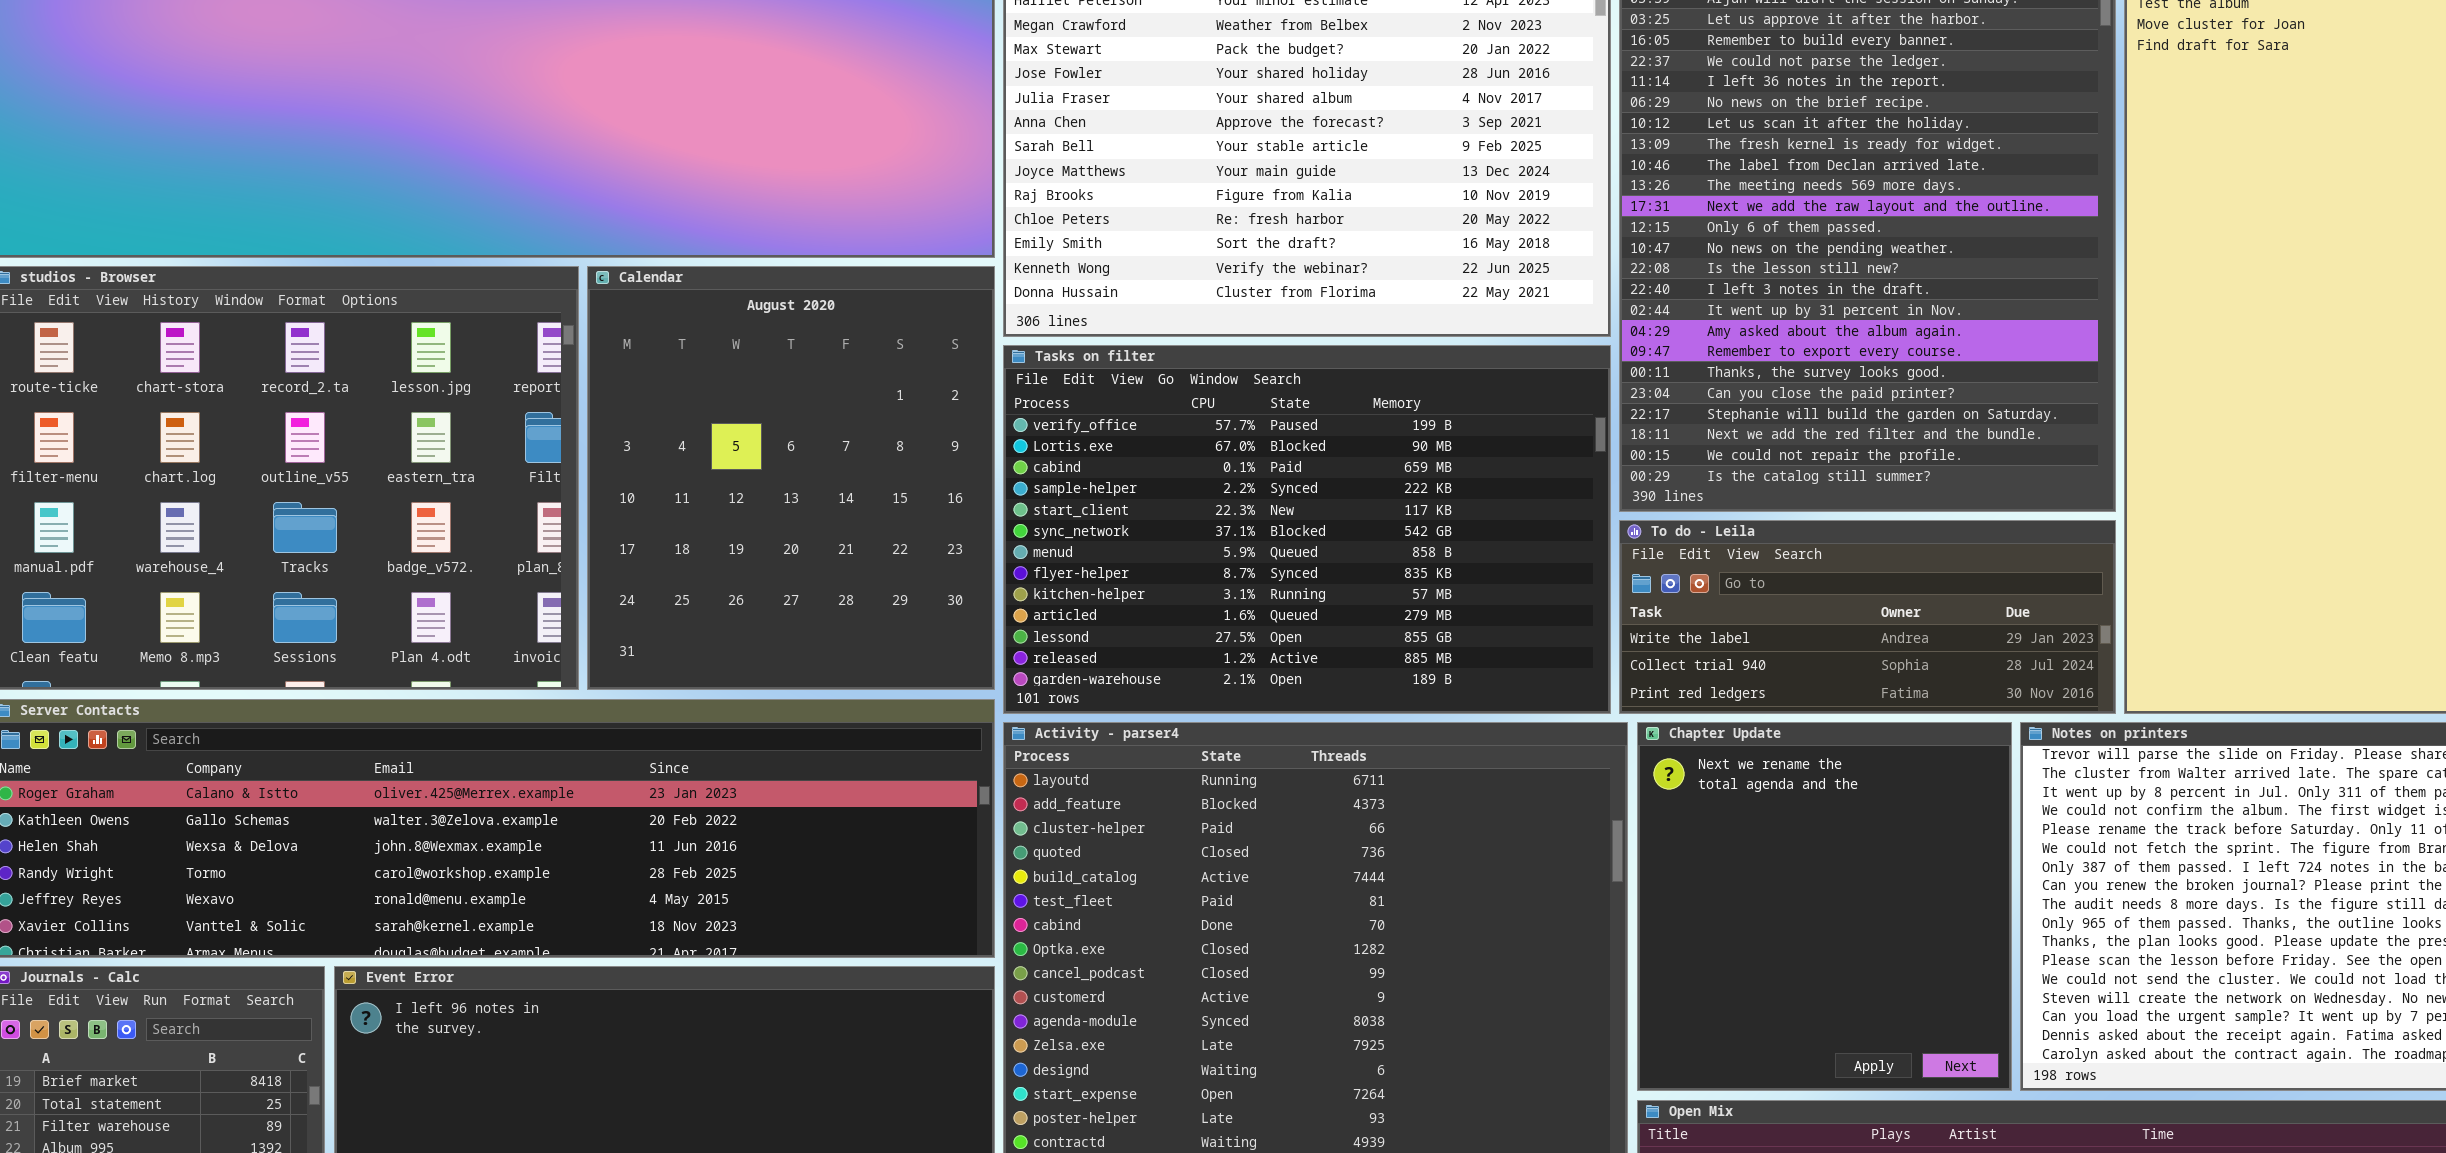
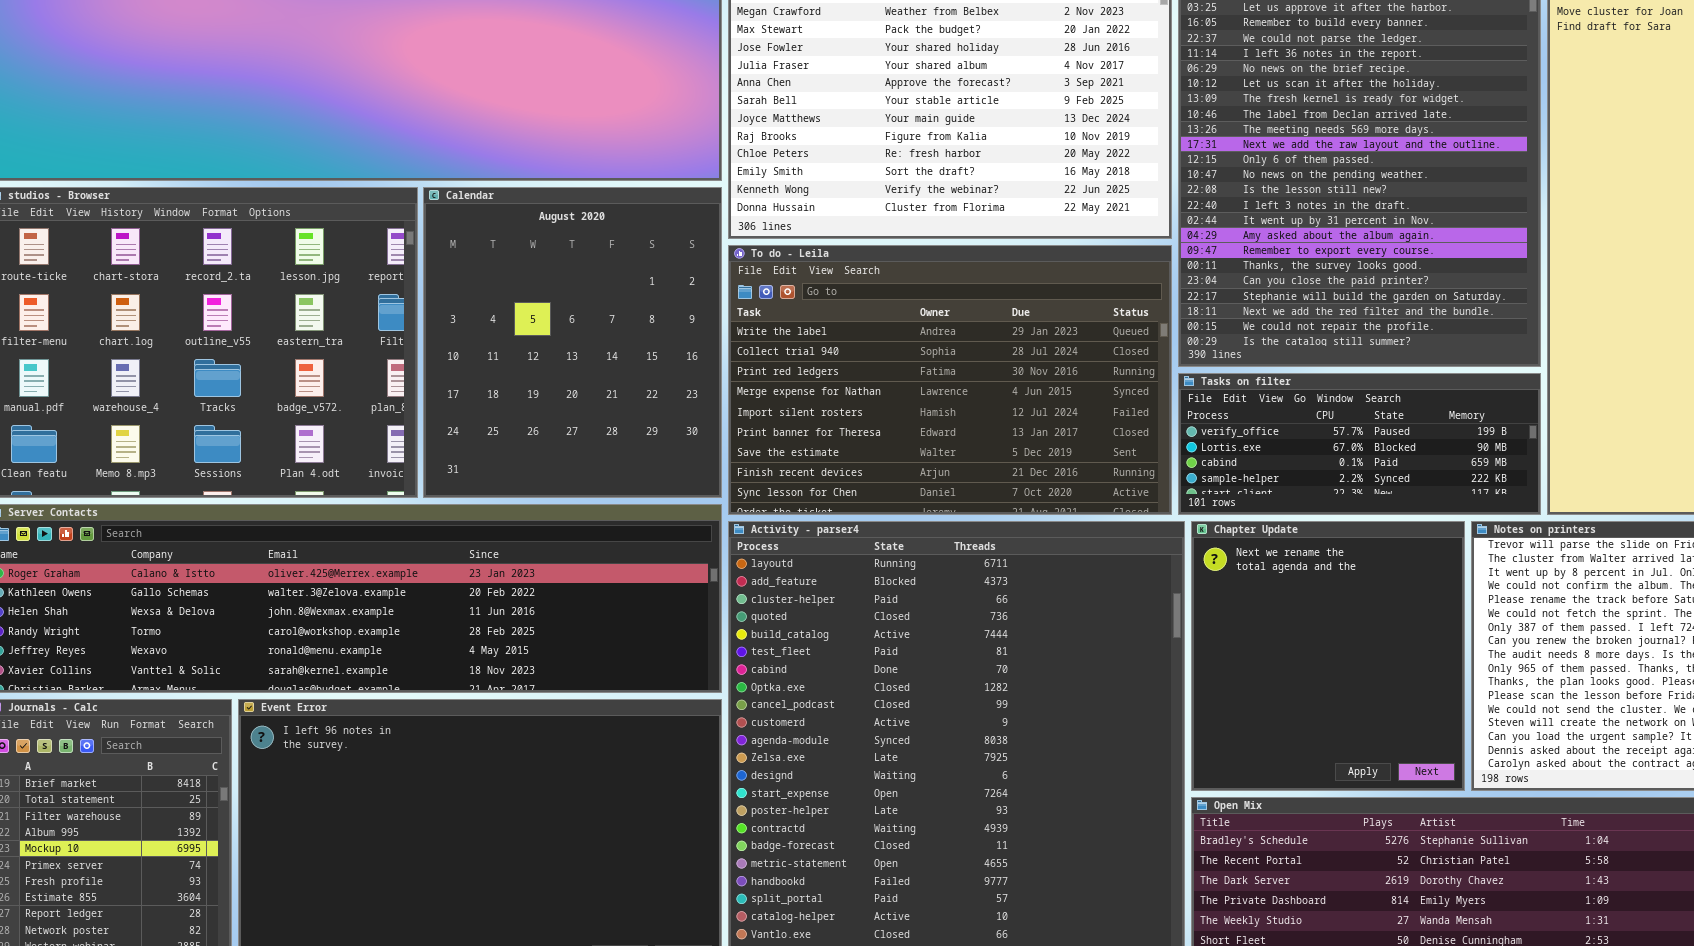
Tasks on filter: [1003,345,1611,714] -> [1178,373,1541,515], moved, resized
To do - Leila: [1619,520,2116,714] -> [728,245,1172,515], moved, resized

